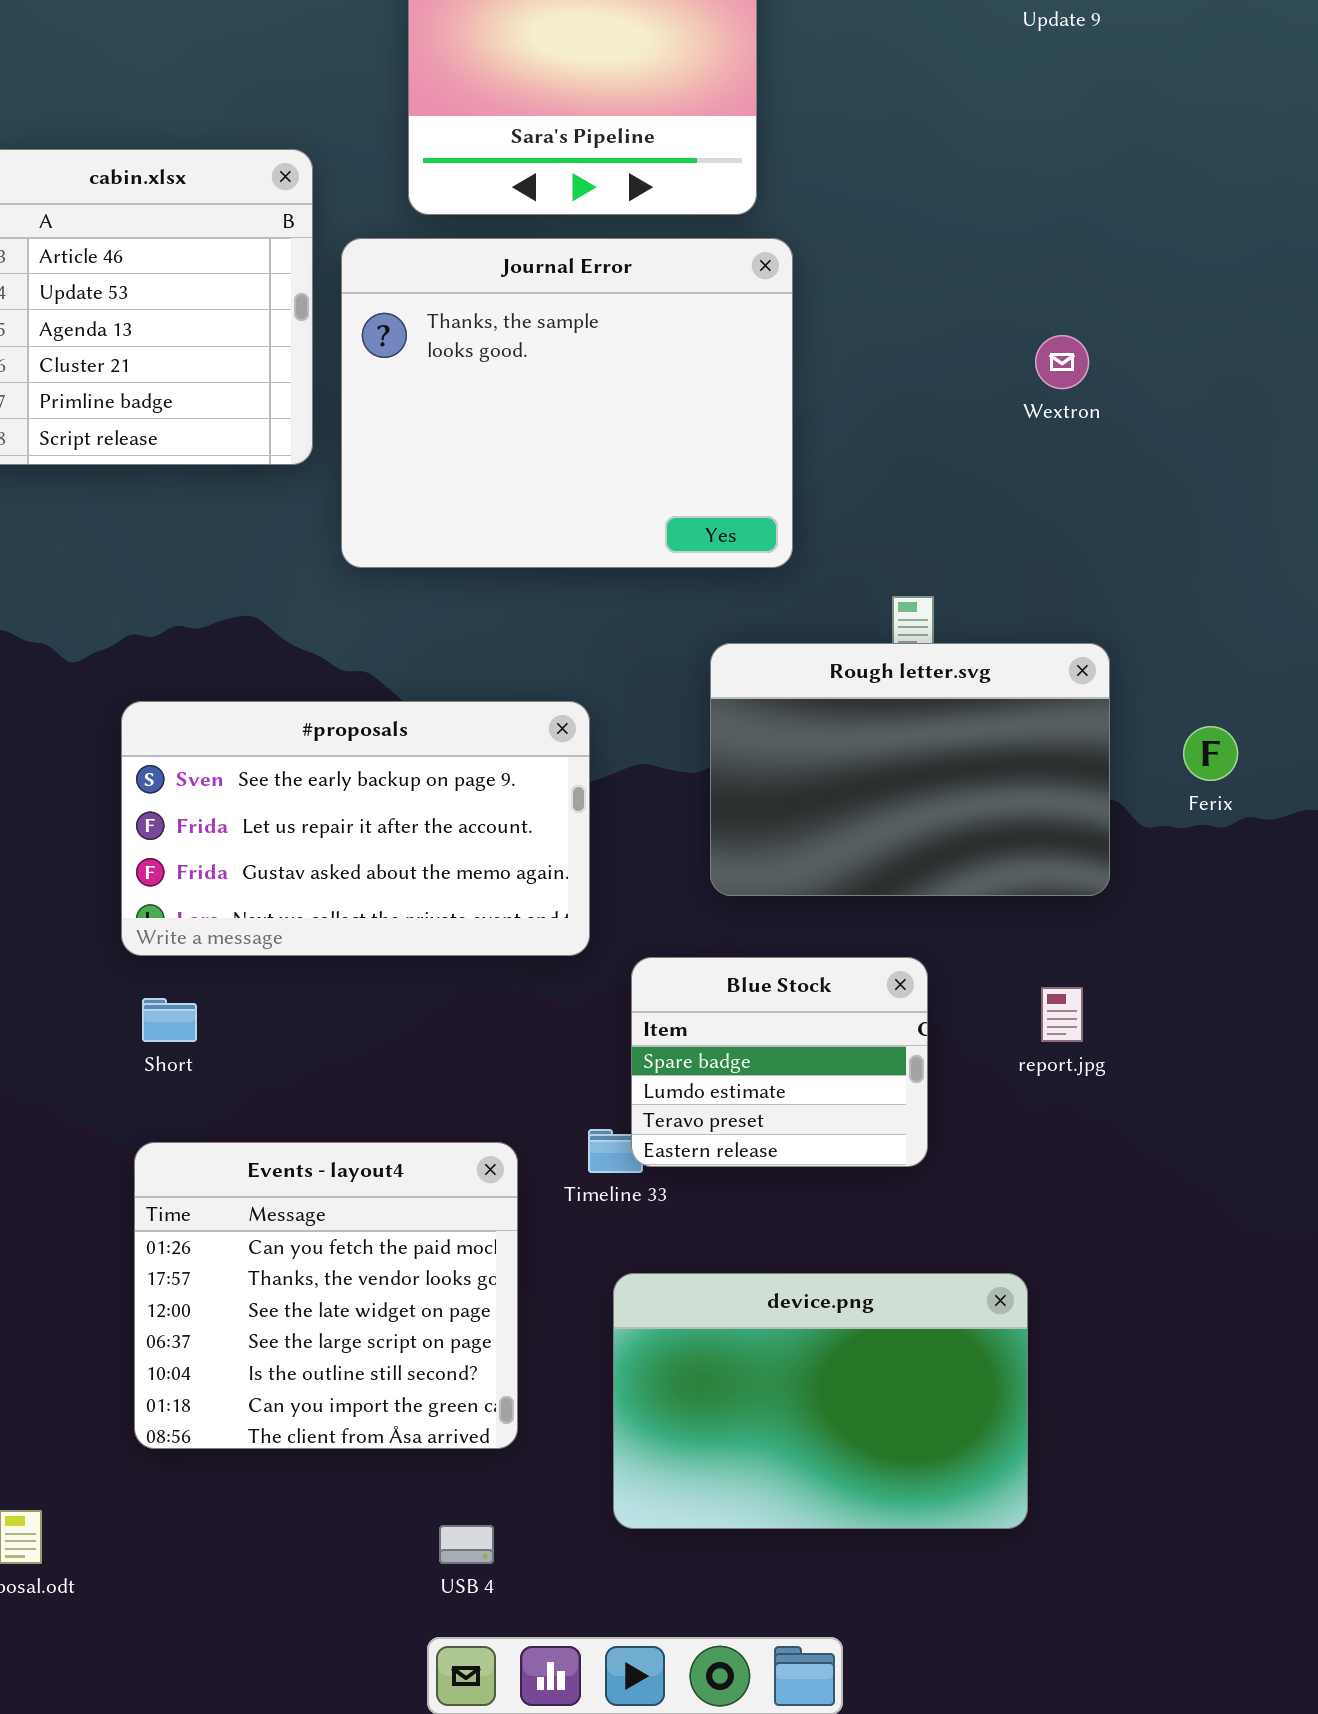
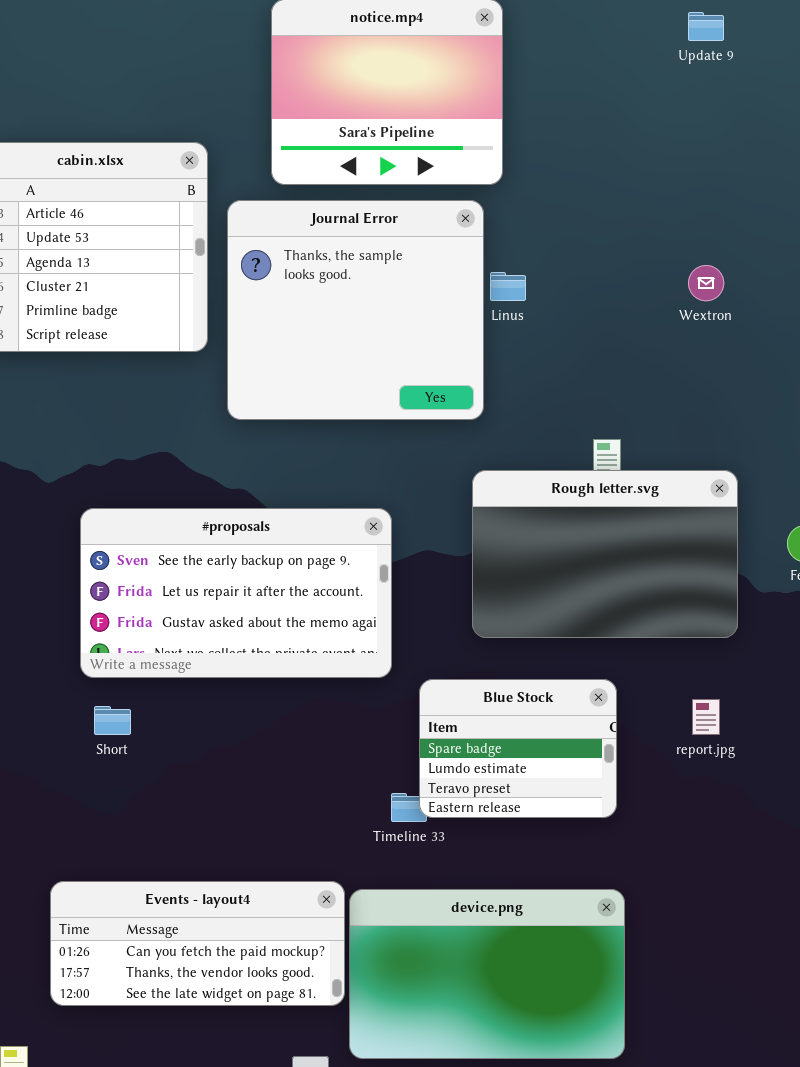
Journal Error: [341,238,793,568] -> [227,200,484,420], resized
Events - layout4: [134,1142,518,1449] -> [50,881,345,1006], resized
device.png: [613,1273,1028,1529] -> [349,889,625,1059], moved

